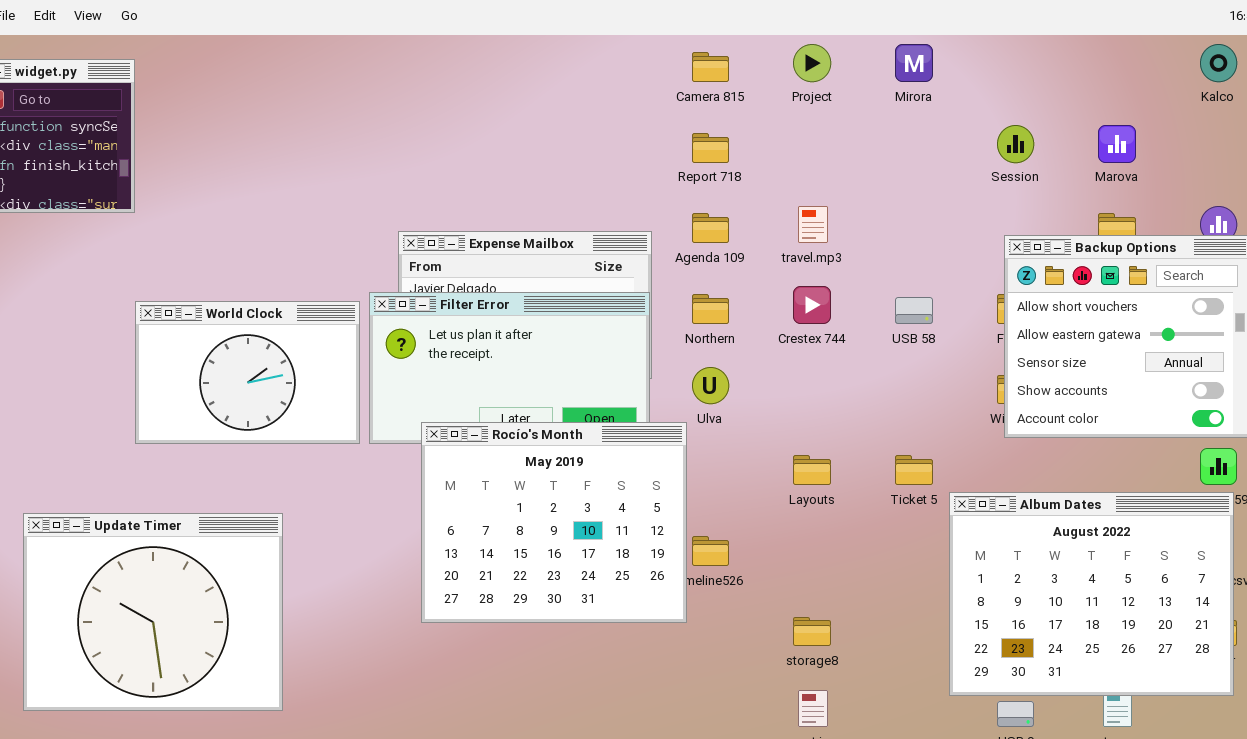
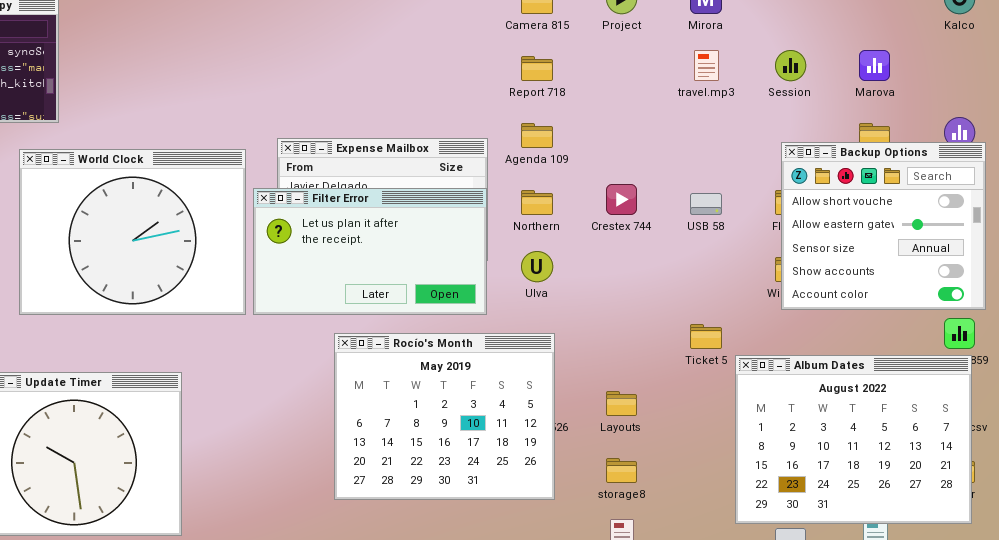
travel.mp3: [798,206,828,243] -> [694,50,719,81], moved
World Clock: [135,301,360,444] -> [19,149,246,315], resized
Rocío's Month: [421,422,687,623] -> [334,333,555,500], moved
Layouts: [793,455,831,485] -> [606,391,637,416], moved

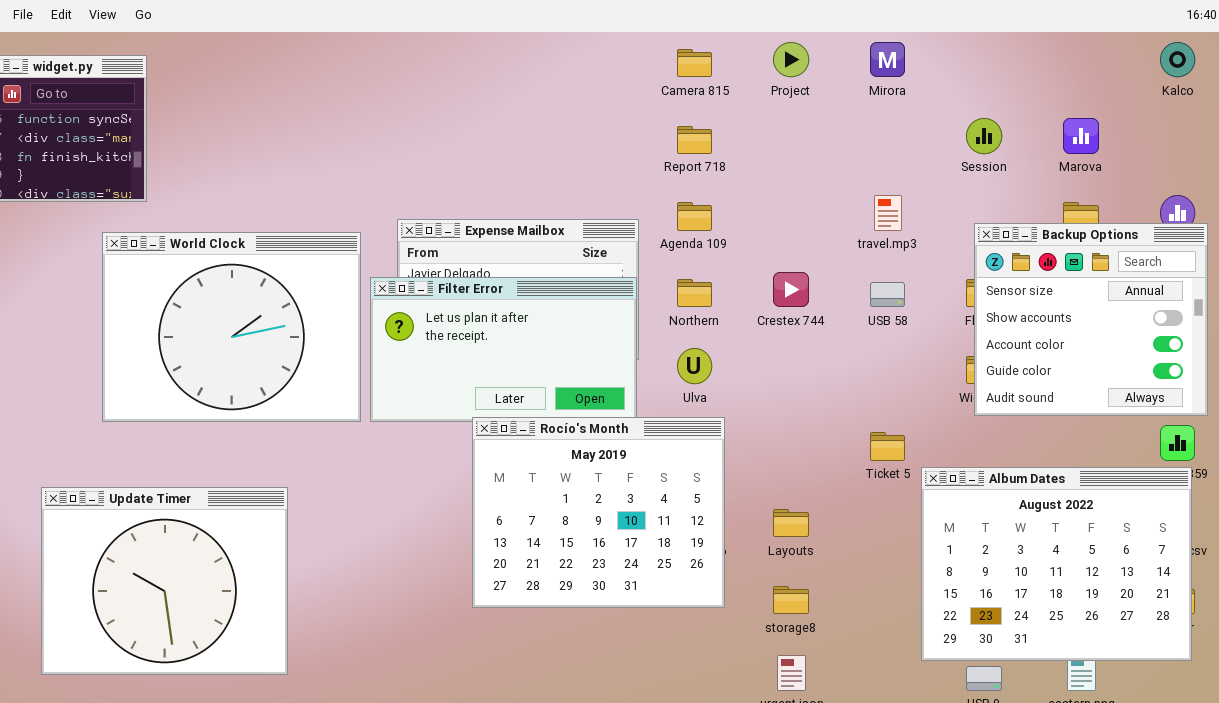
travel.mp3: [694,50,719,81] -> [874,195,902,231], moved
Backup Options: [781,142,986,310] -> [974,223,1208,416], scrolled down 2 rows
Rocío's Month: [334,333,555,500] -> [472,417,725,608], moved

